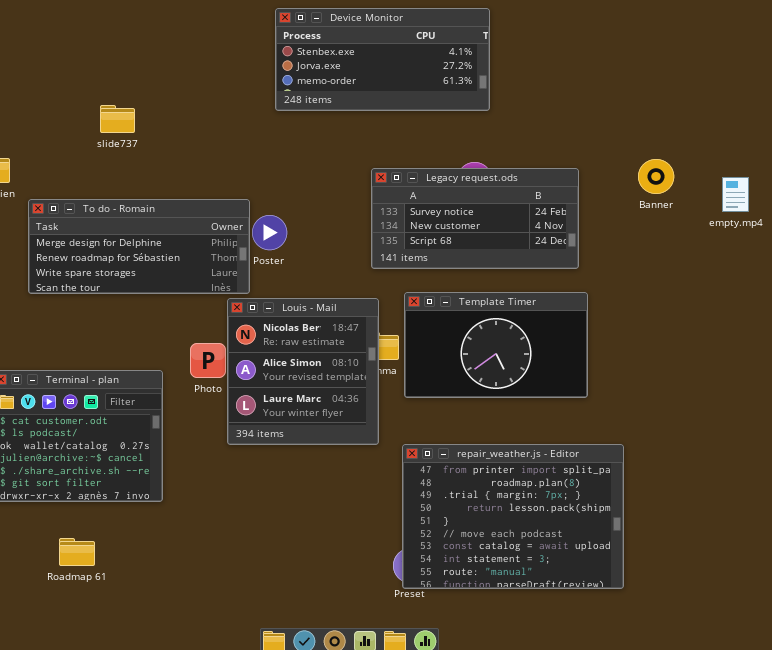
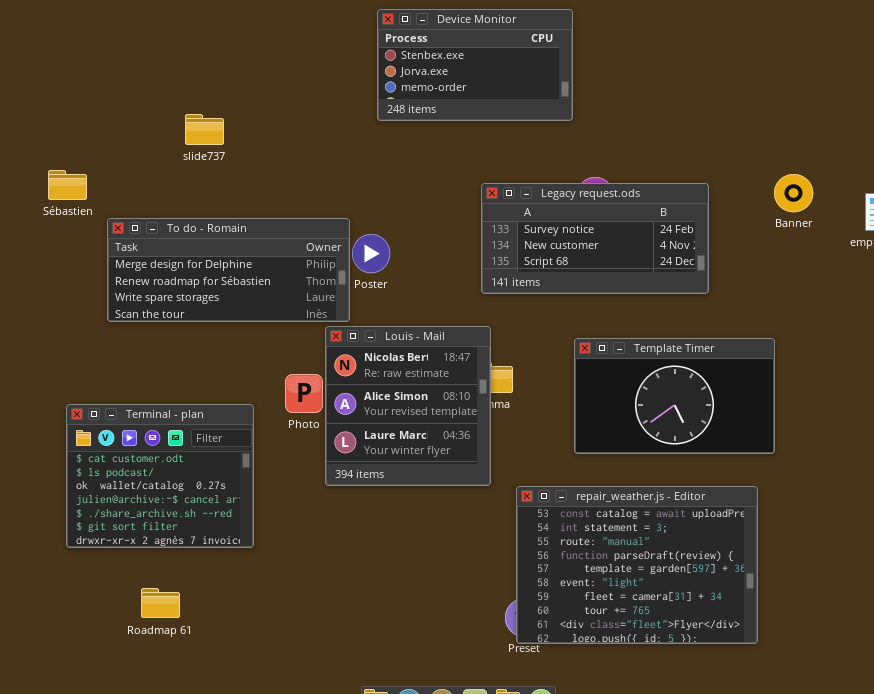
Device Monitor: [275,8,490,111] -> [377,9,573,121], resized
Template Timer: [404,292,588,398] -> [574,338,775,454], moved
repair_weather.js - Editor: [402,444,624,589] -> [516,486,758,644], scrolled down 6 rows

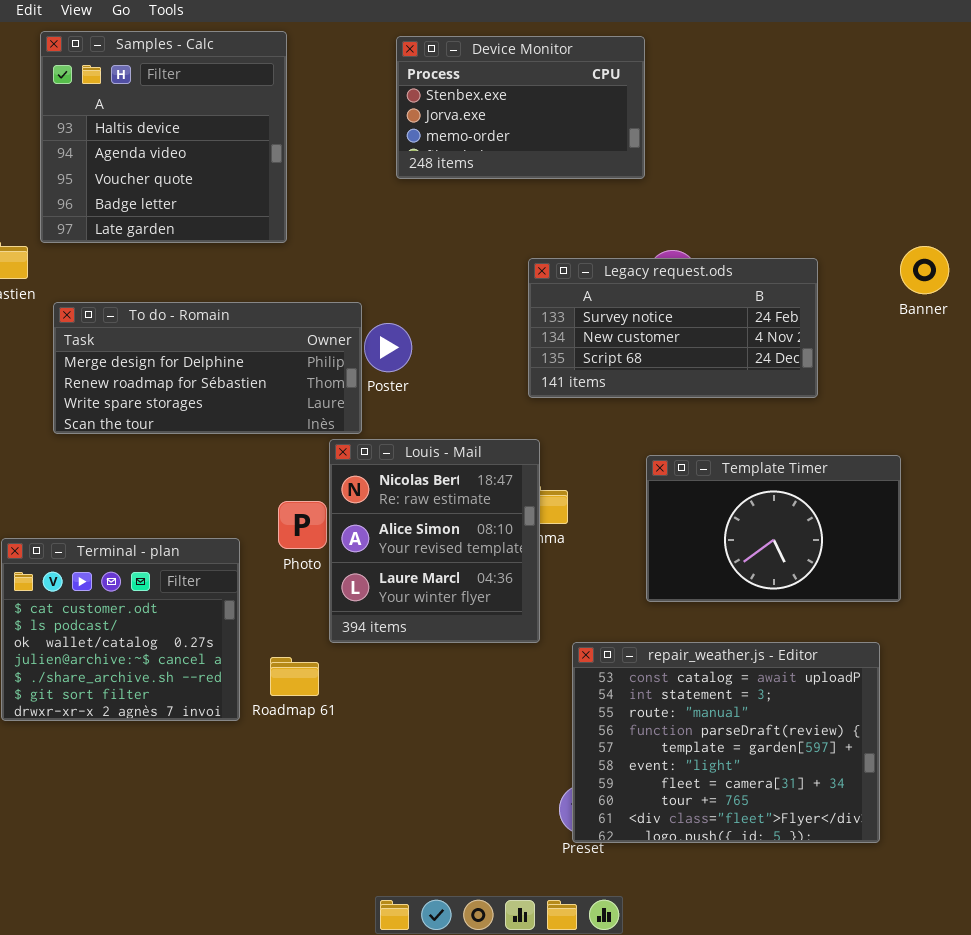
Samples - Calc: none -> [40,31,287,243], opened
Roadmap 61: [141,588,180,618] -> [270,657,319,696], moved

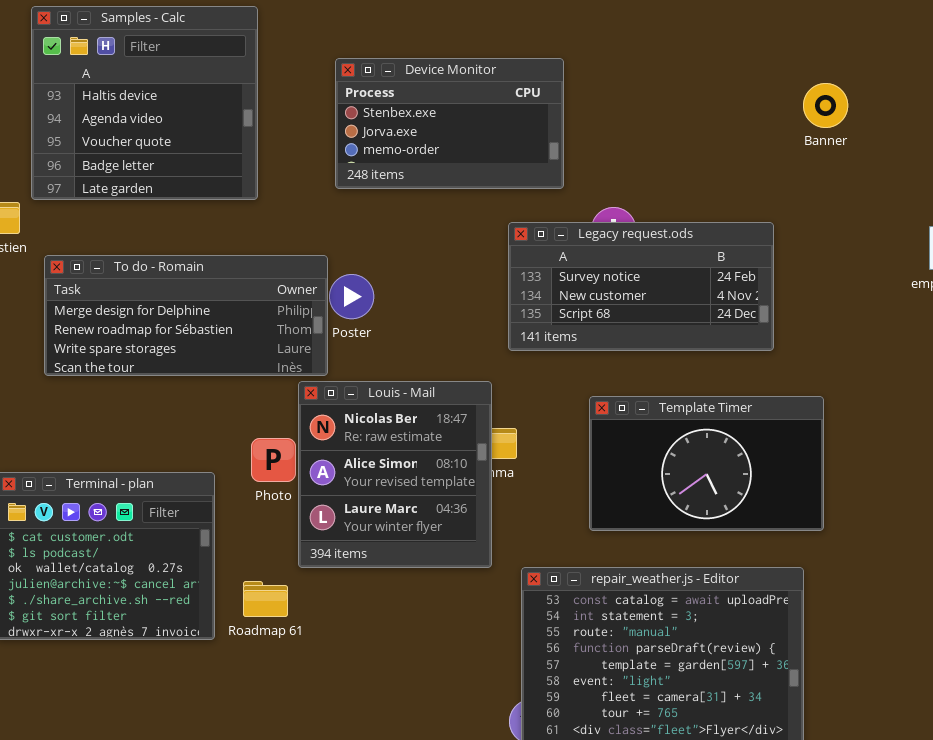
Device Monitor: [396,36,645,179] -> [335,58,564,189], moved
Banner: [900,246,949,294] -> [803,83,848,128], moved
Legacy request.ods: [528,258,818,398] -> [508,222,774,351], moved

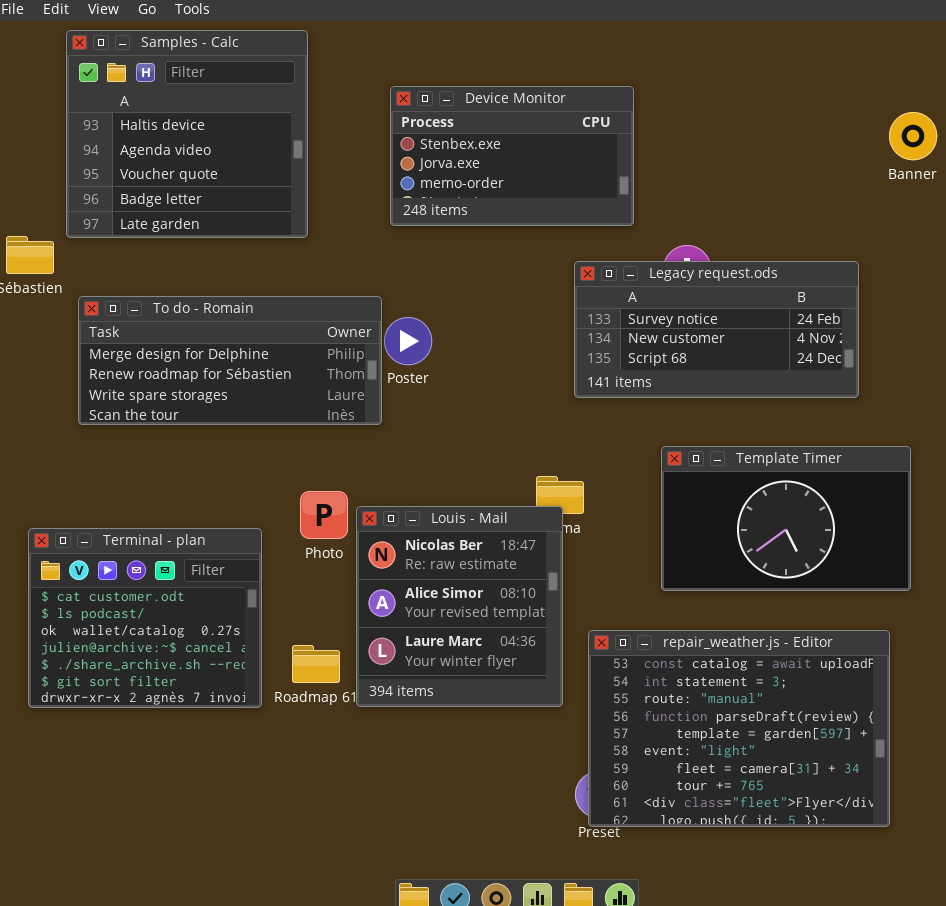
Louis - Mail: [298,381,492,568] -> [356,506,563,707], moved

